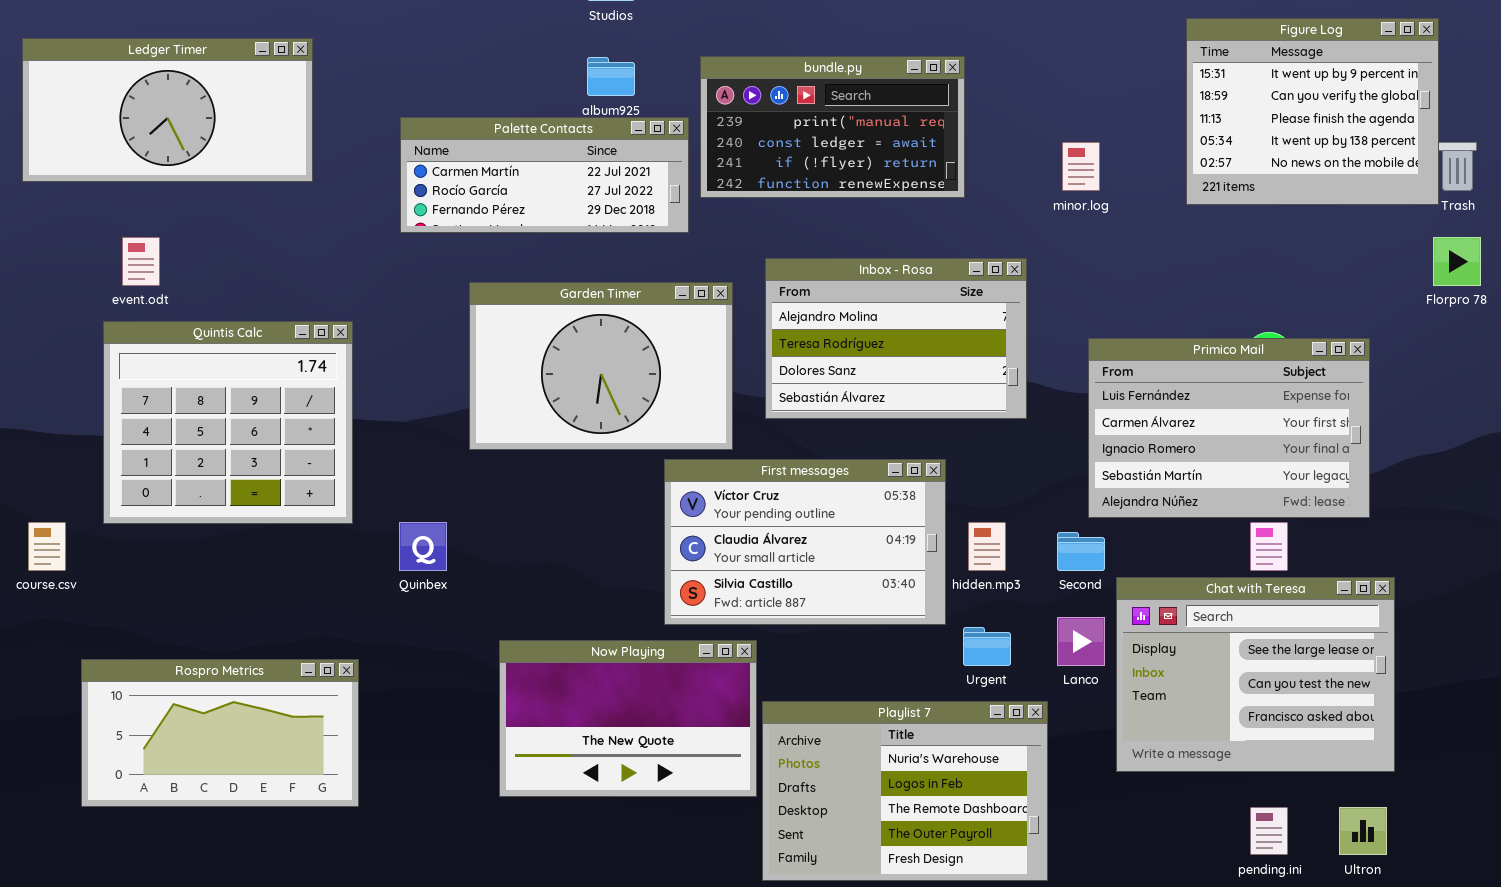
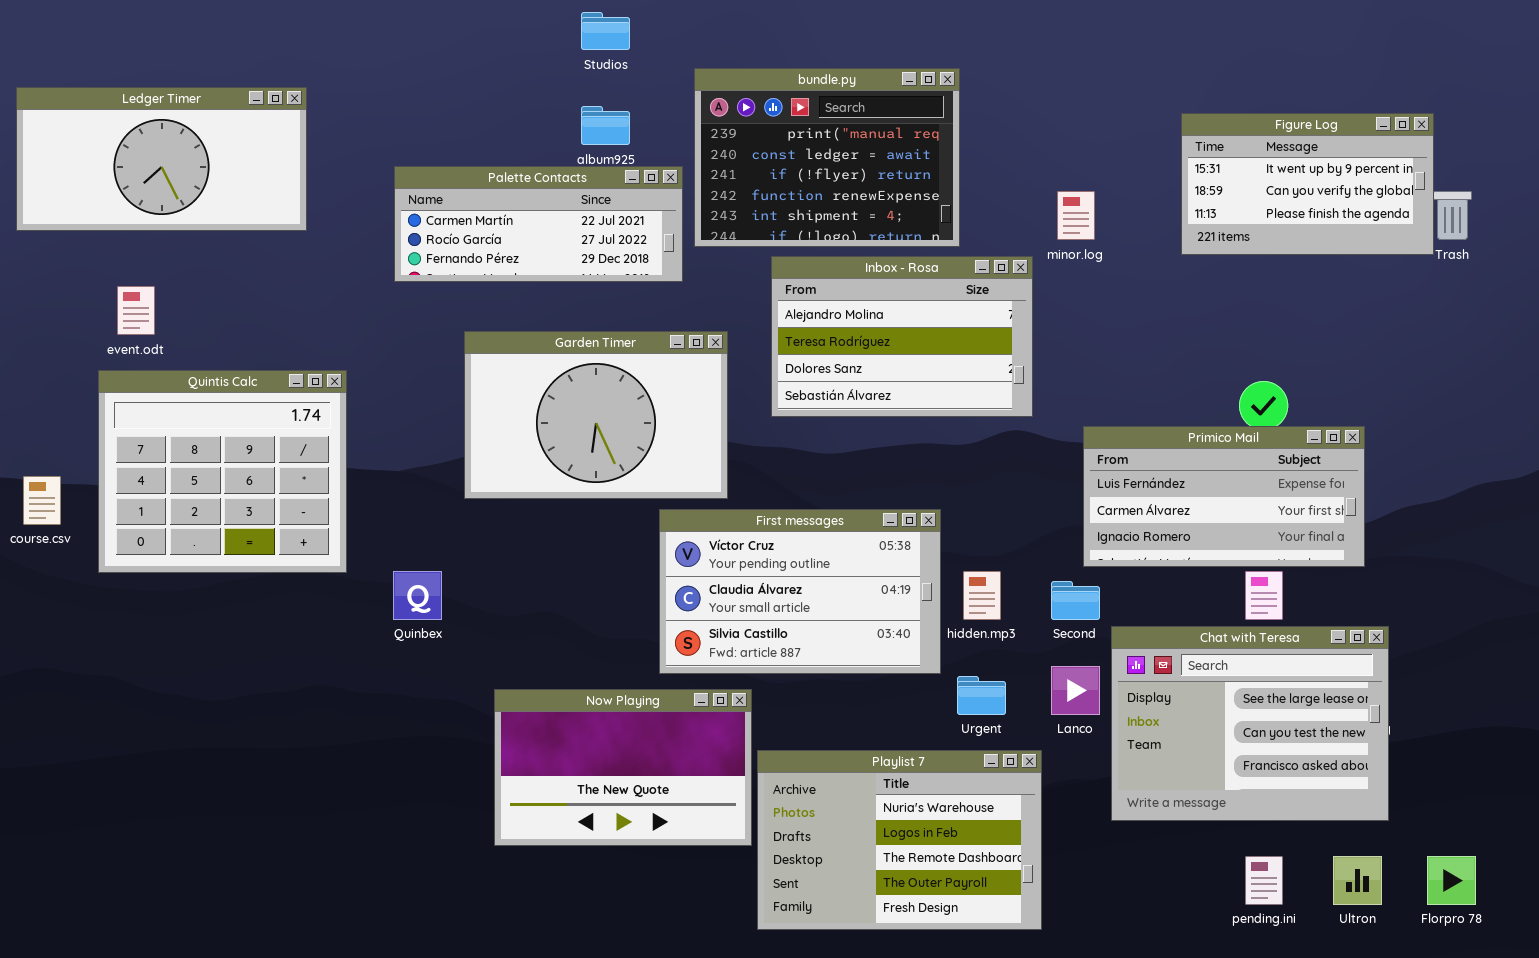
Figure Log: [1186,18,1439,205] -> [1181,113,1434,255], resized
bundle.py: [700,56,965,198] -> [694,68,960,247], resized
Florpro 78: [1433,237,1481,286] -> [1427,856,1476,905], moved
Inbox - Rosa: [765,258,1027,419] -> [771,256,1033,417], moved
Primico Mail: [1088,338,1370,518] -> [1083,426,1365,567], resized
course.csv: [28,522,66,571] -> [23,476,61,525], moved
Rospro Metrics: [81,659,359,807] -> none, closed

